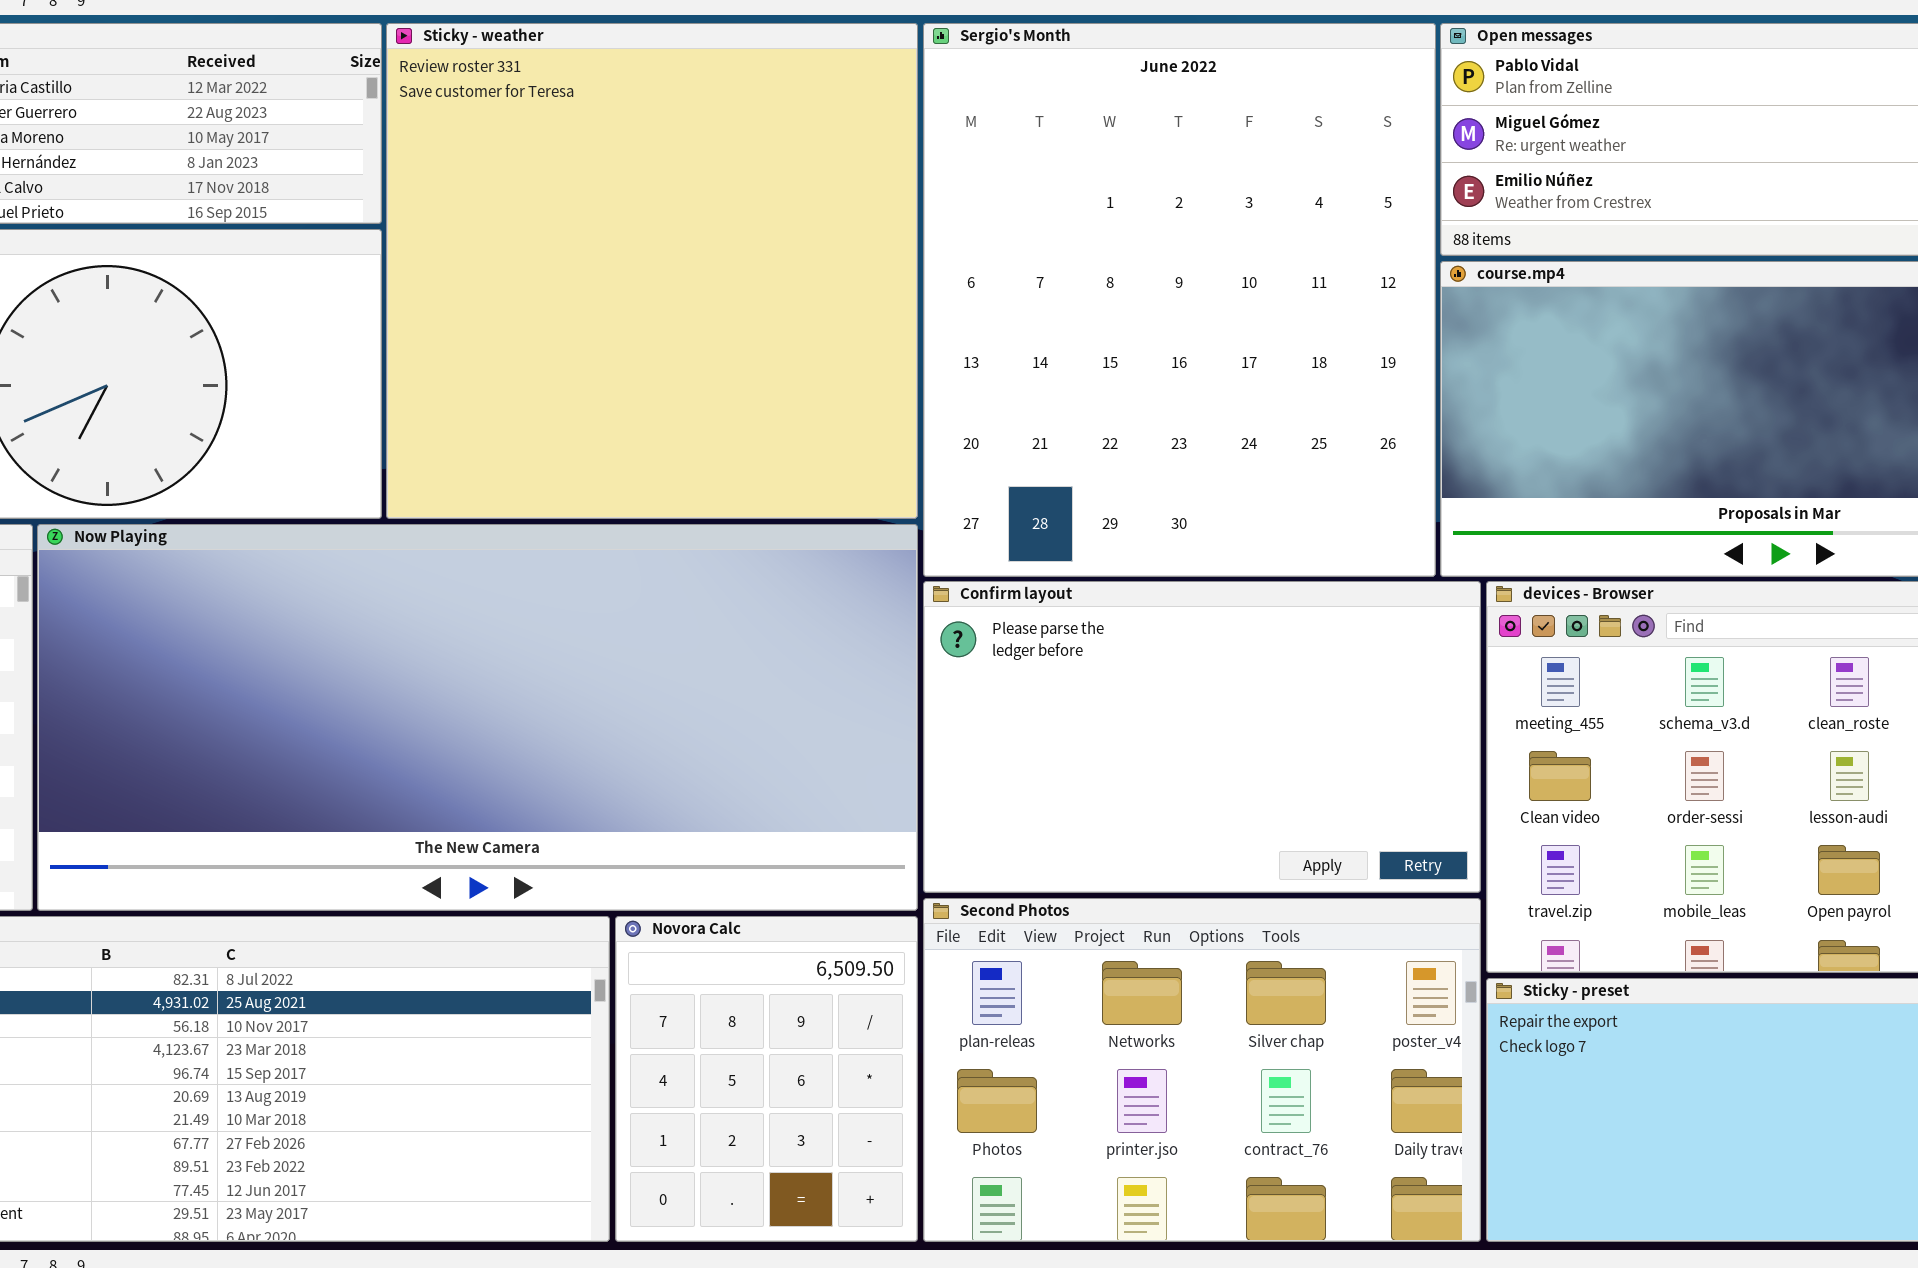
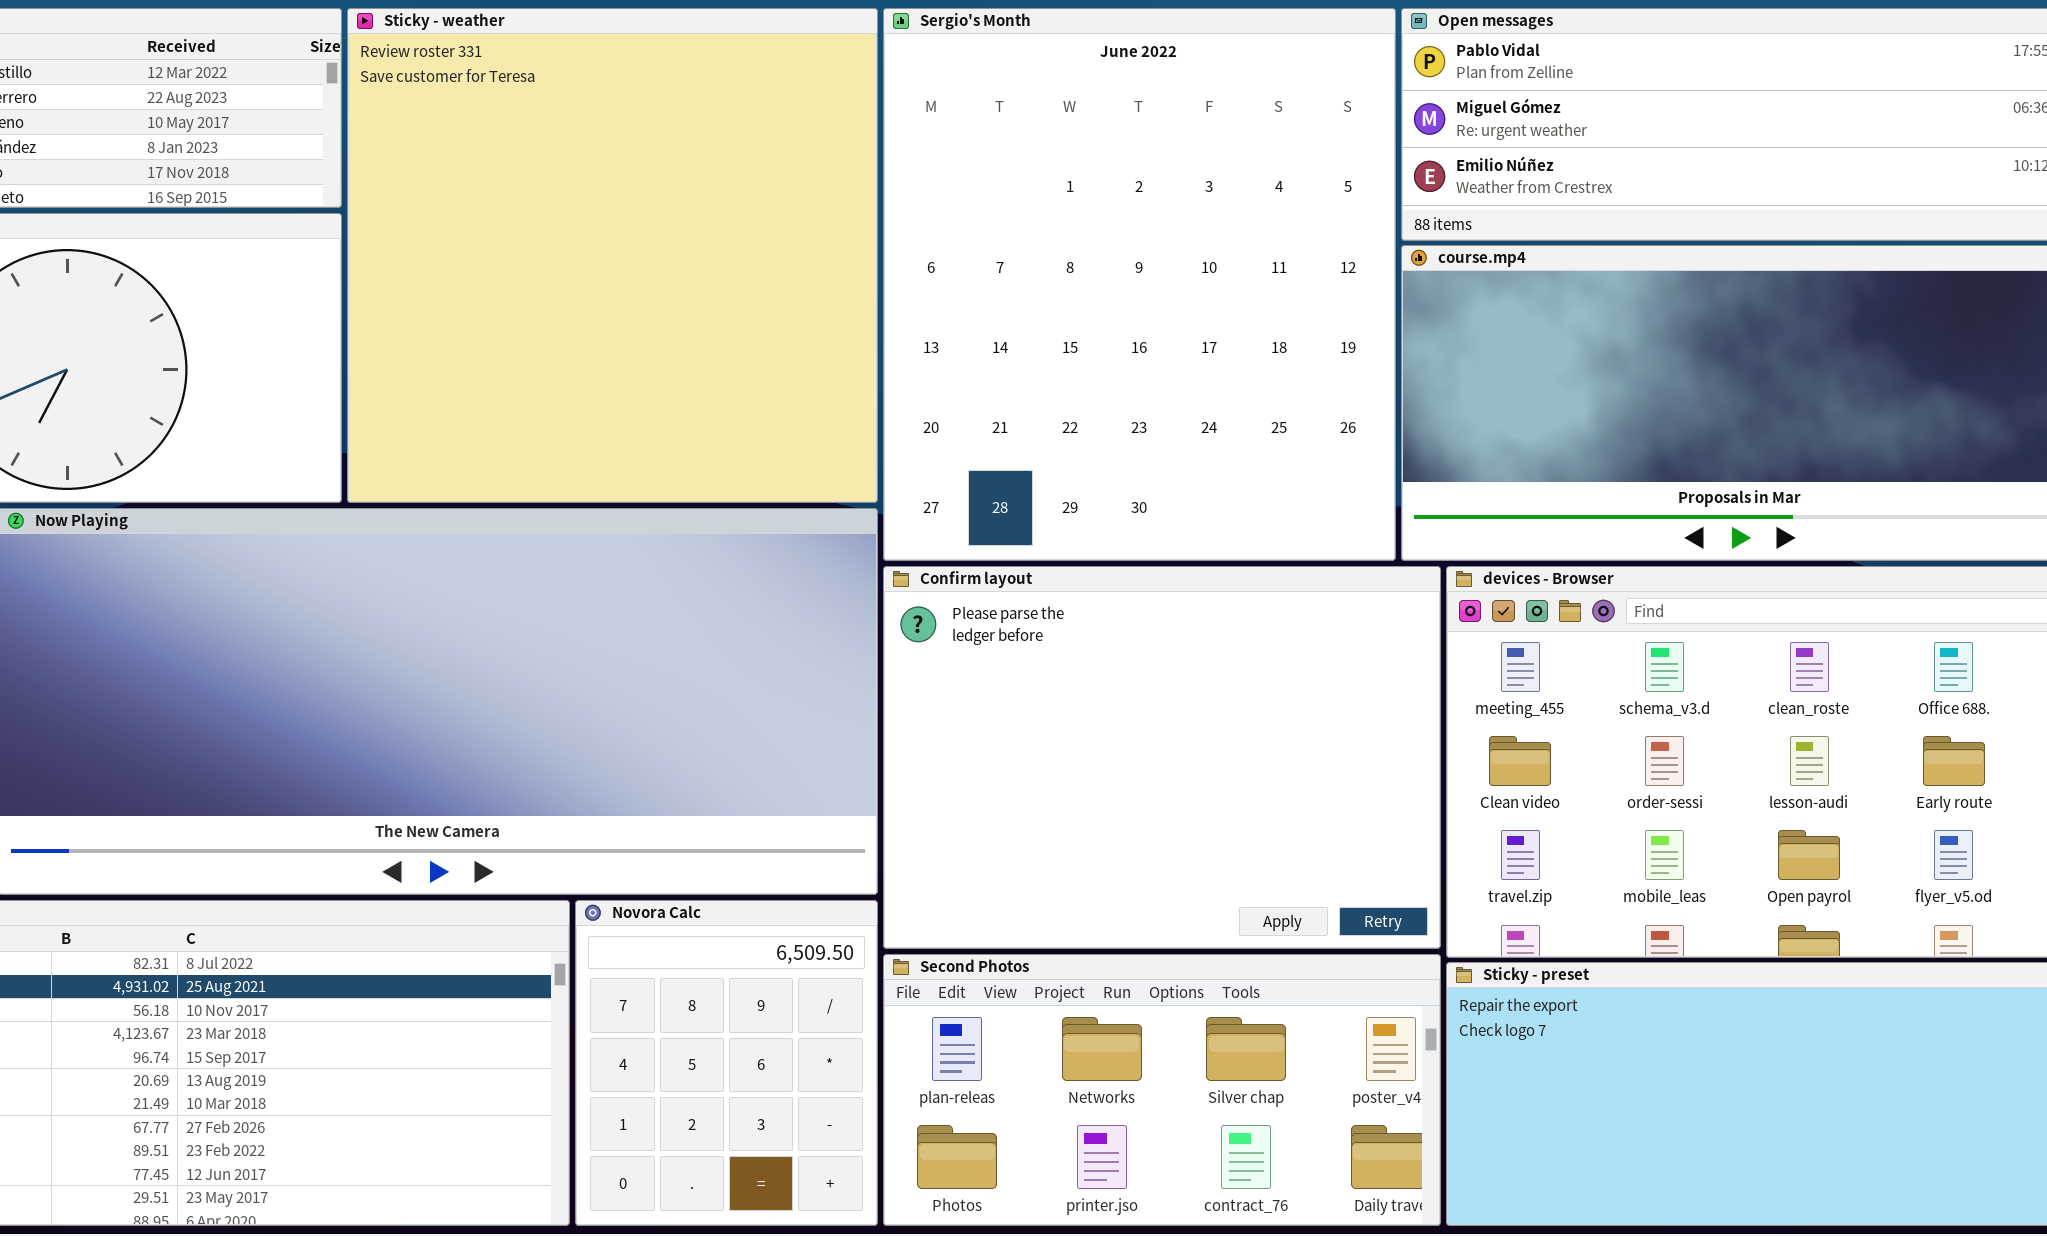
Confirm layout: [923,581,1481,893] -> [883,566,1441,949], resized
Second Photos: [923,898,1481,1242] -> [883,954,1441,1226], resized

